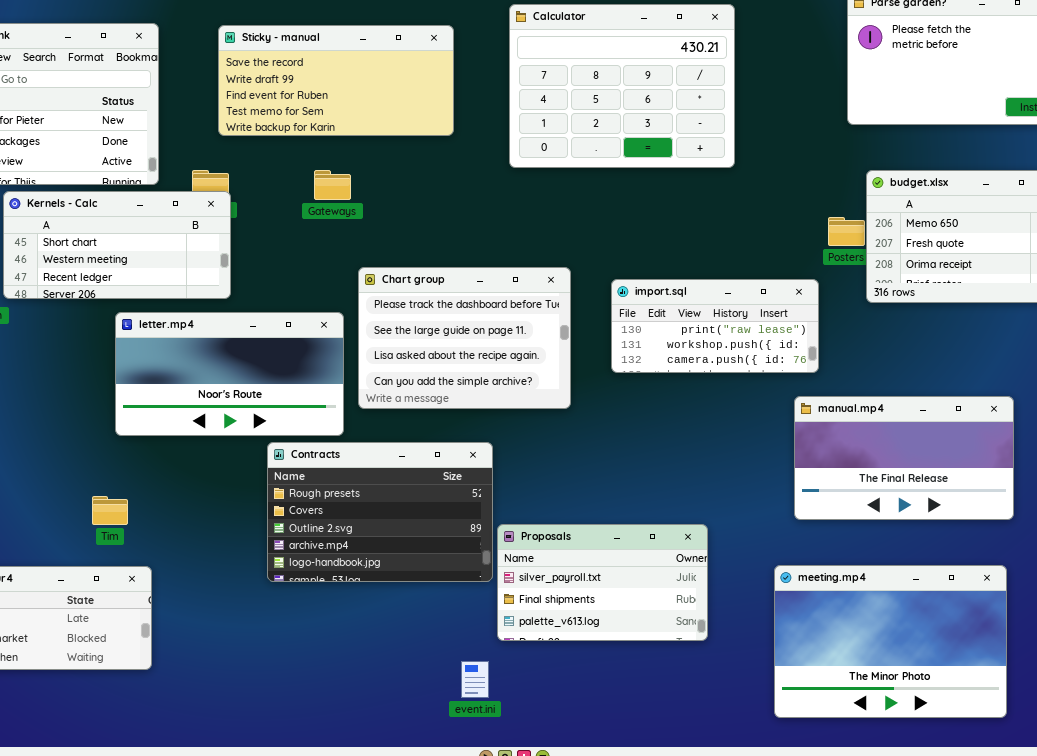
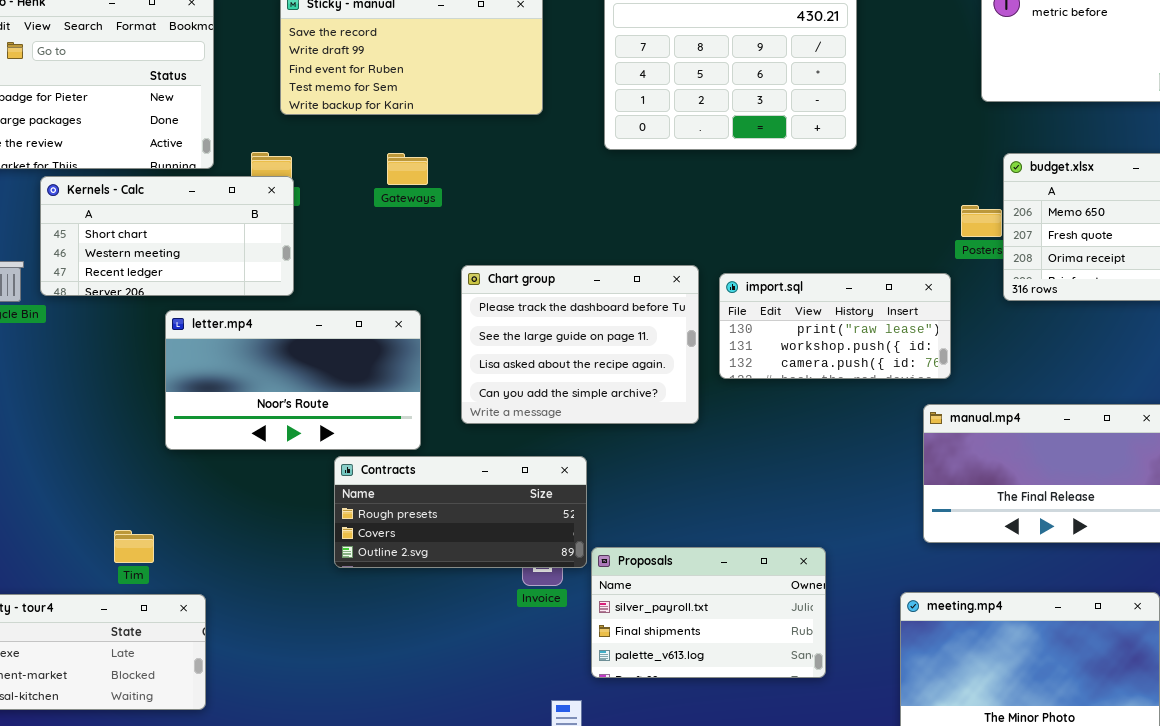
Chart group: [358,267,571,409] -> [461,265,699,424], moved
Contracts: [267,442,493,582] -> [334,456,587,568], resized
Tim: [92,496,128,525] -> [114,530,154,563], moved

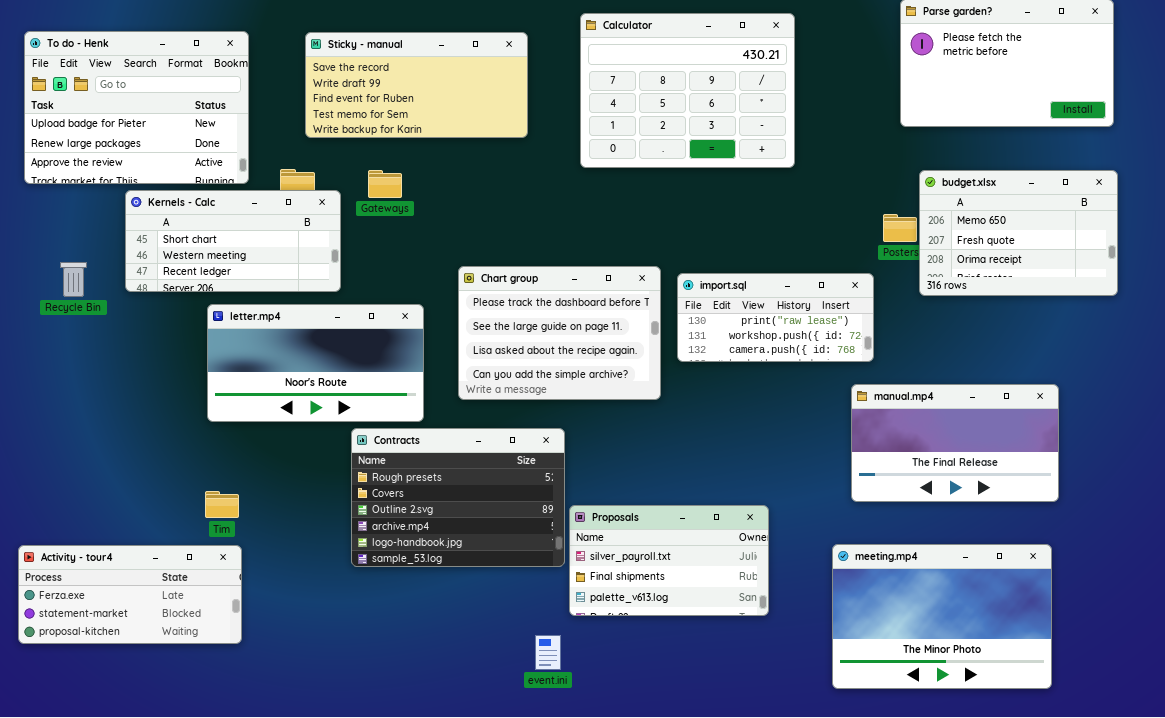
Gateways: [387,153,428,185] -> [368,170,402,198], moved
Kernels - Calc: [40,176,294,296] -> [125,190,341,292], moved
Contracts: [334,456,587,568] -> [351,428,565,567], resized
Tim: [114,530,154,563] -> [205,491,239,518], moved

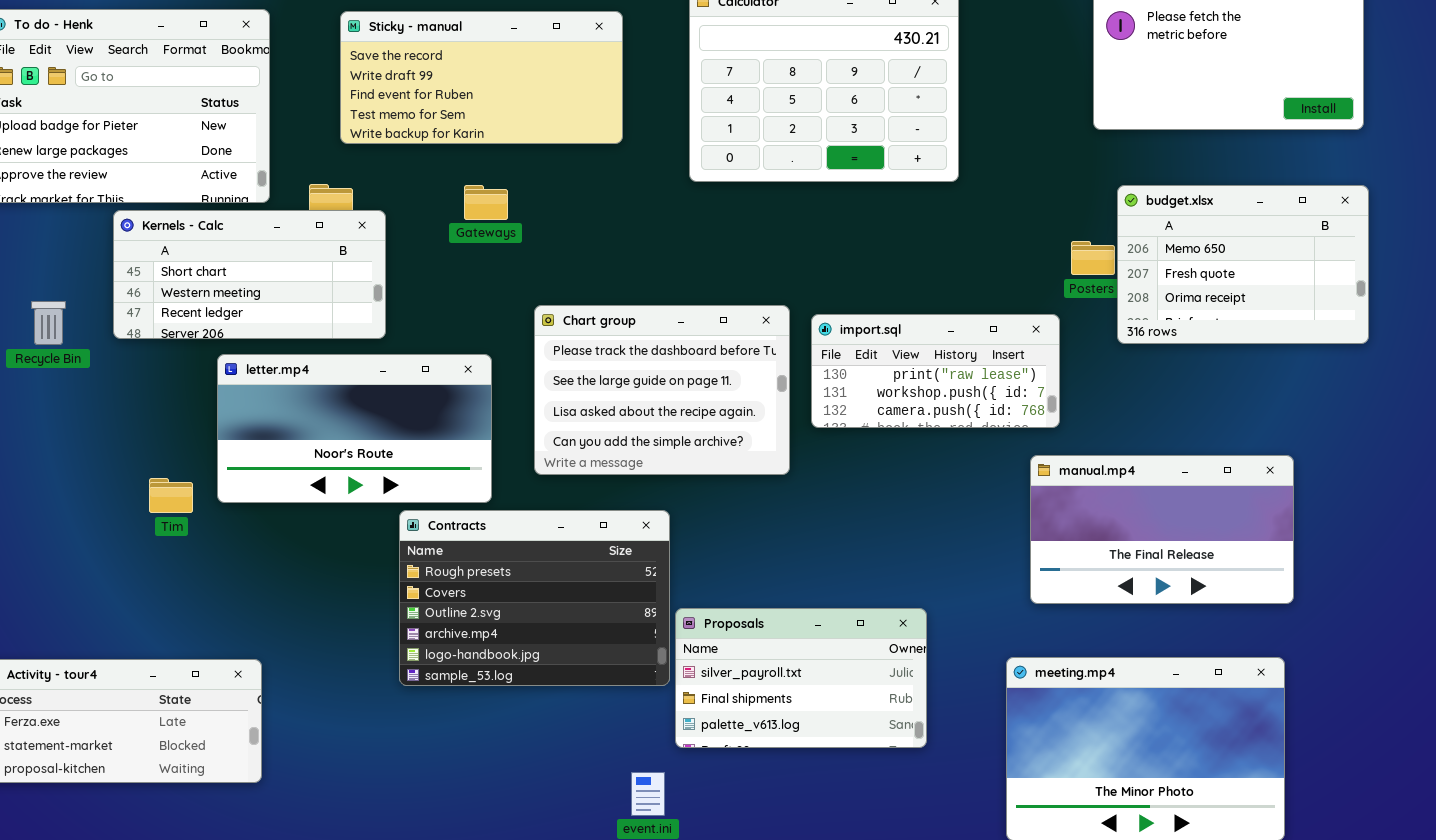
Gateways: [368,170,402,198] -> [464,185,508,220], moved
Tim: [205,491,239,518] -> [149,478,193,513], moved

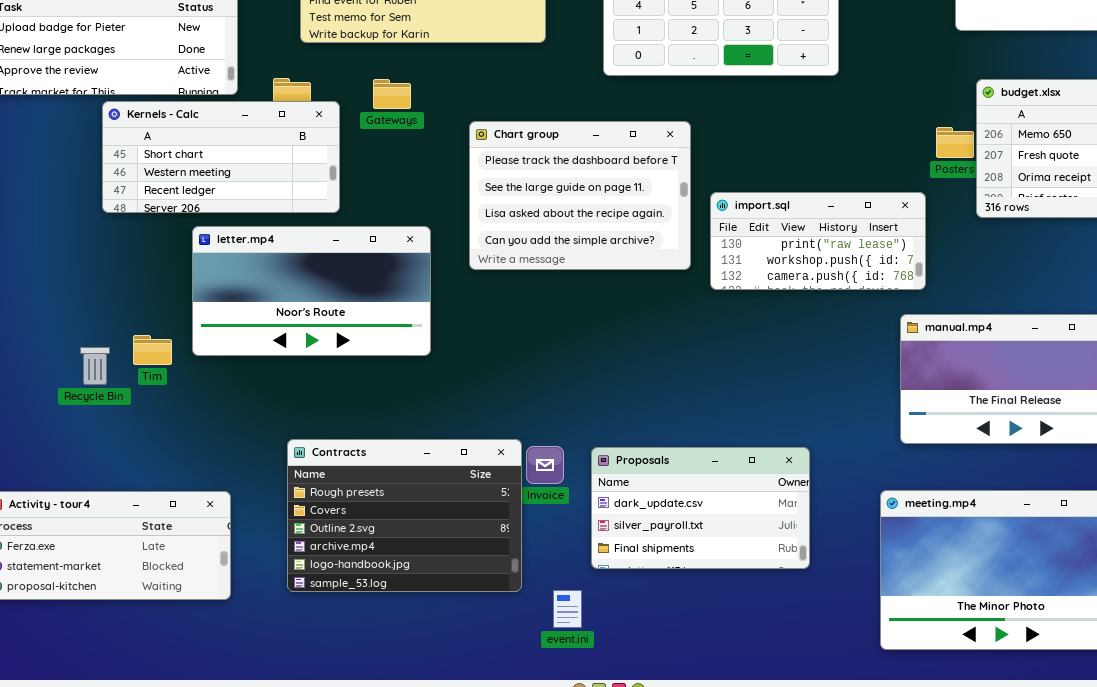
Gateways: [464,185,508,220] -> [373,79,411,109], moved
Recycle Bin: [31,301,66,345] -> [80,347,110,385], moved
Chart group: [534,305,790,475] -> [469,121,691,270], moved
Contracts: [399,510,670,686] -> [287,439,522,592], moved
Proposals: [675,608,927,748] -> [591,447,810,569], scrolled up 1 row

